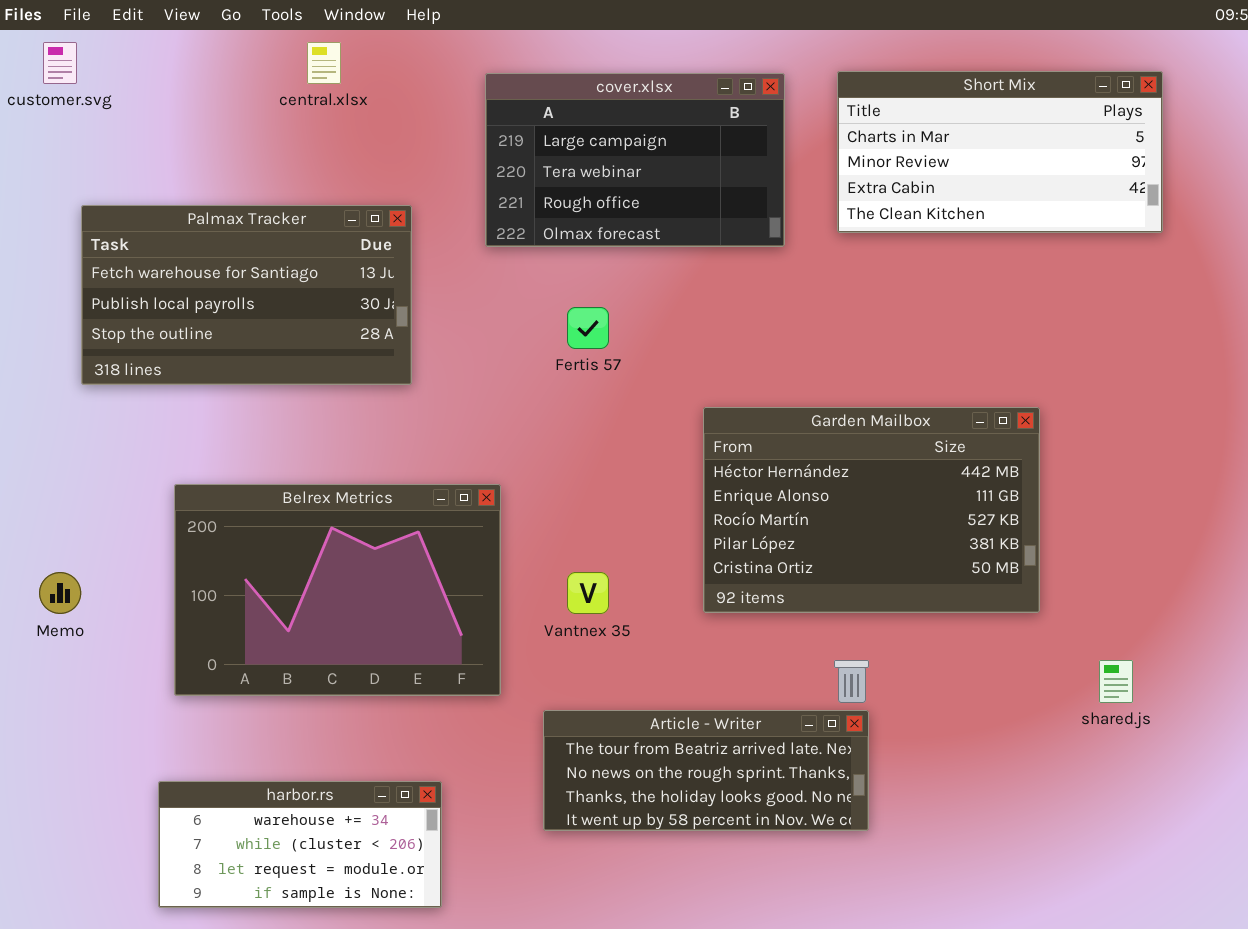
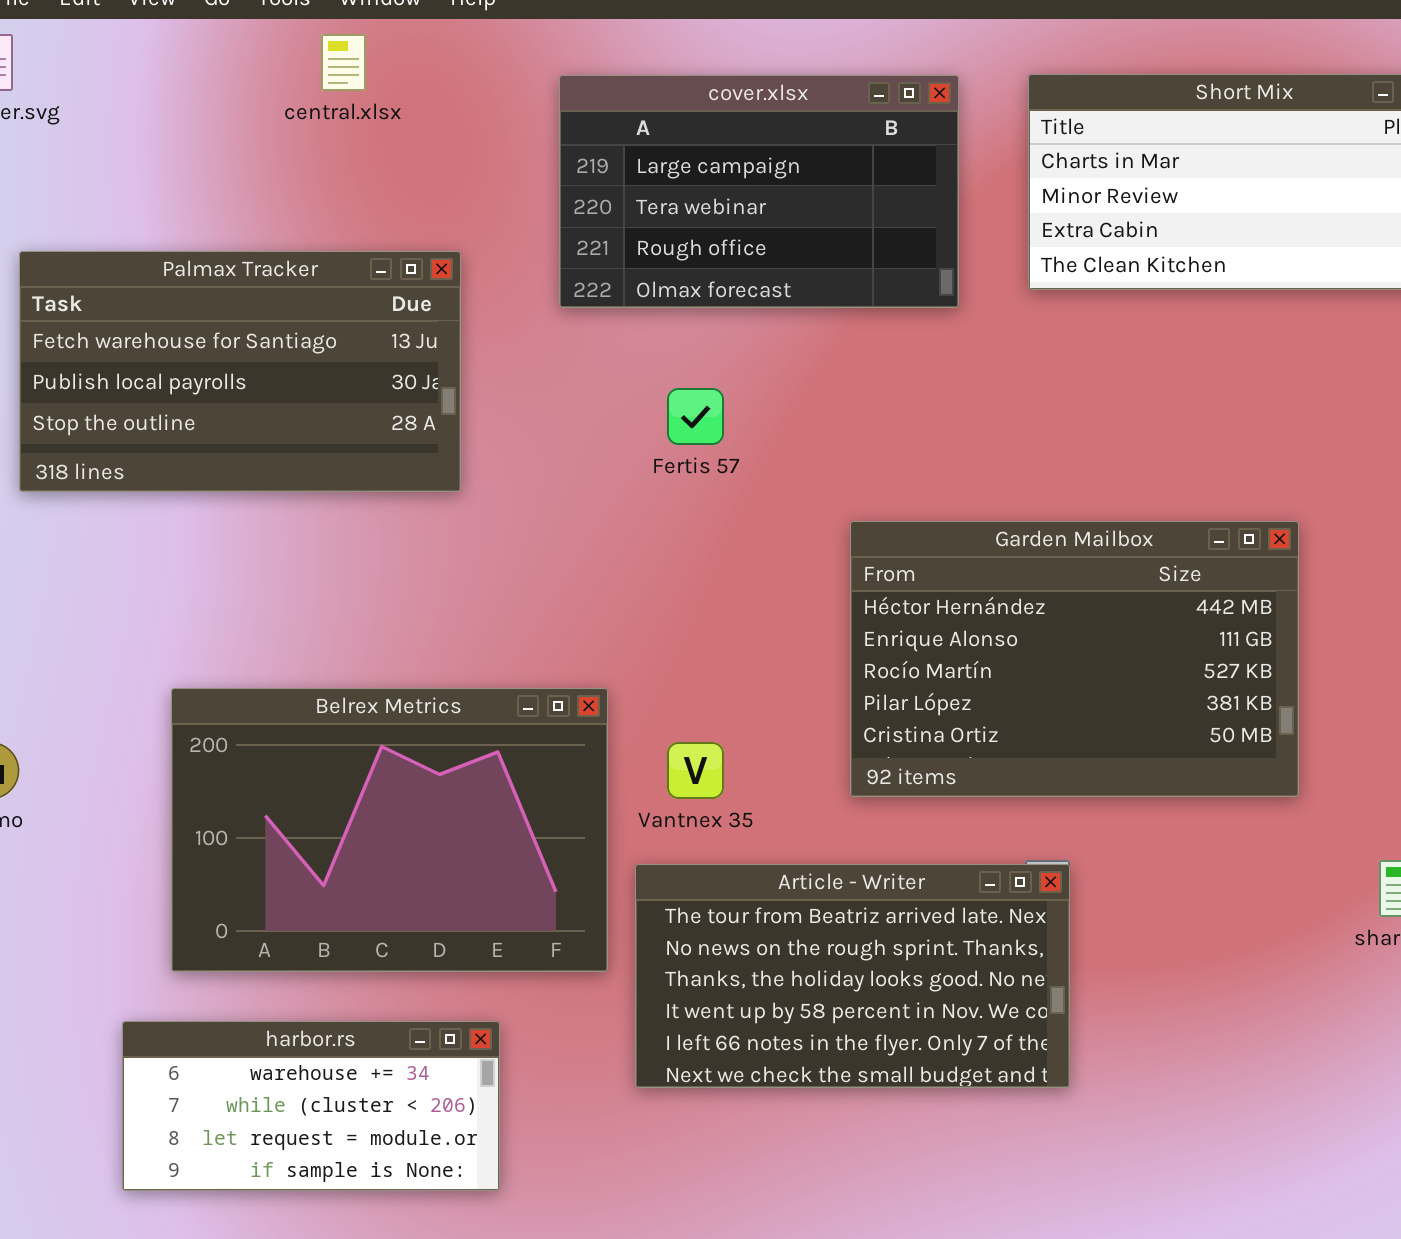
Belrex Metrics: [174,484,501,696] -> [171,688,608,972], moved
Article - Writer: [543,710,869,831] -> [635,864,1070,1088], resized

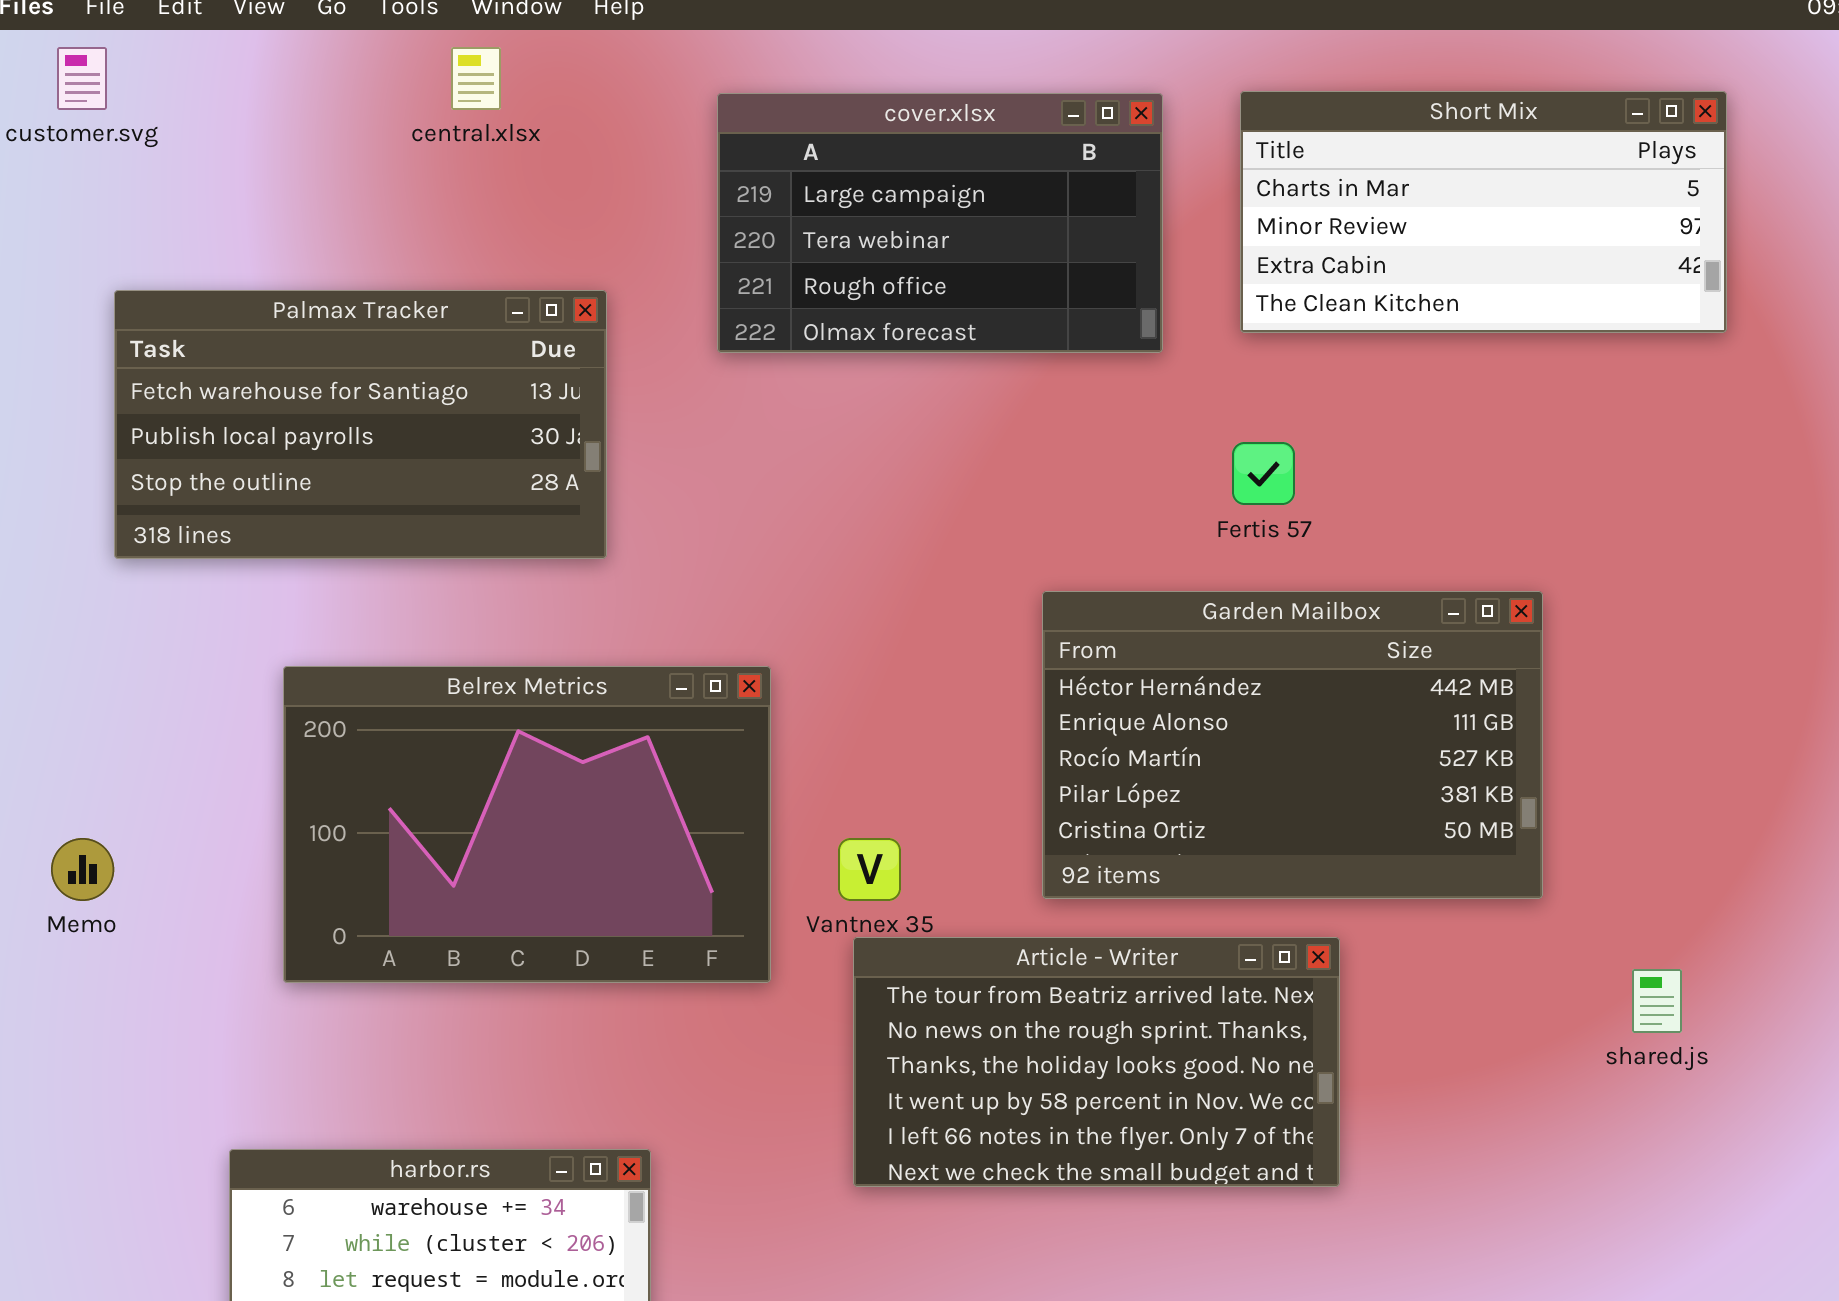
Fertis 57: [667,388,724,445] -> [1232,442,1295,505], moved
Belrex Metrics: [171,688,608,972] -> [283,666,771,983], moved
Article - Writer: [635,864,1070,1088] -> [853,937,1340,1187], moved

